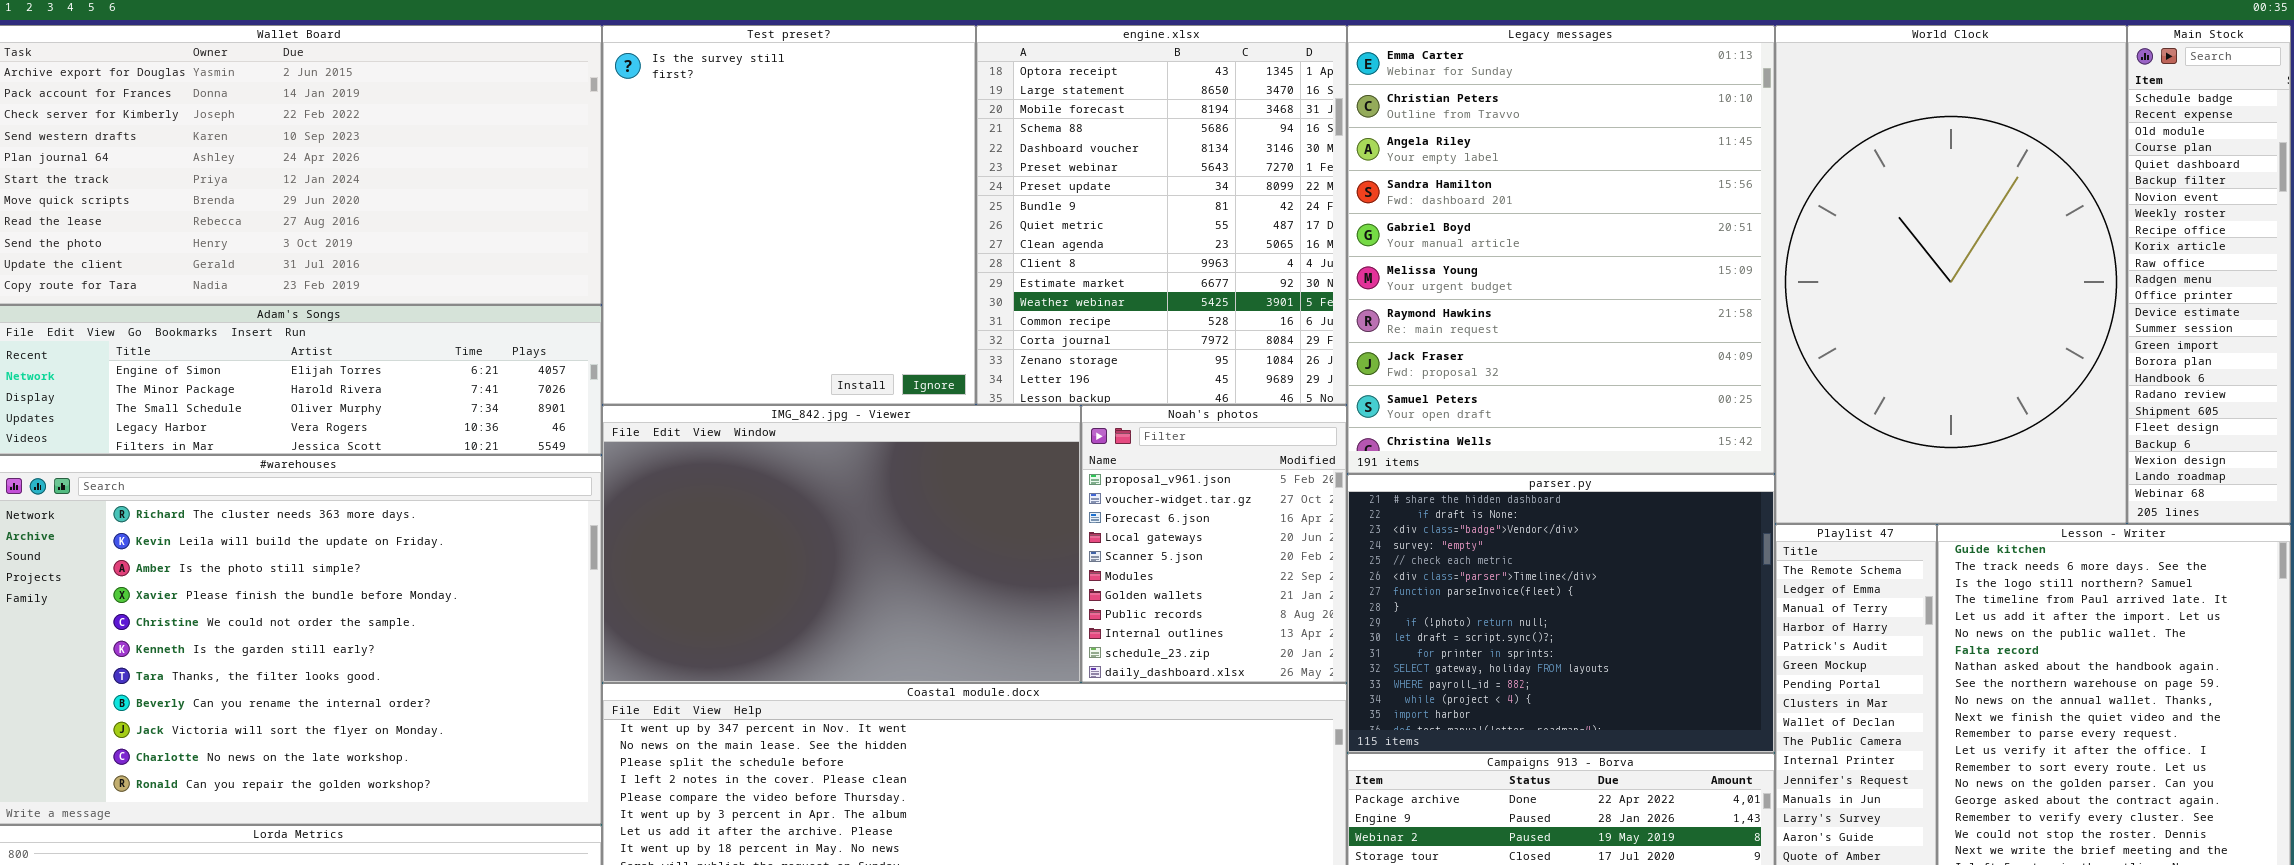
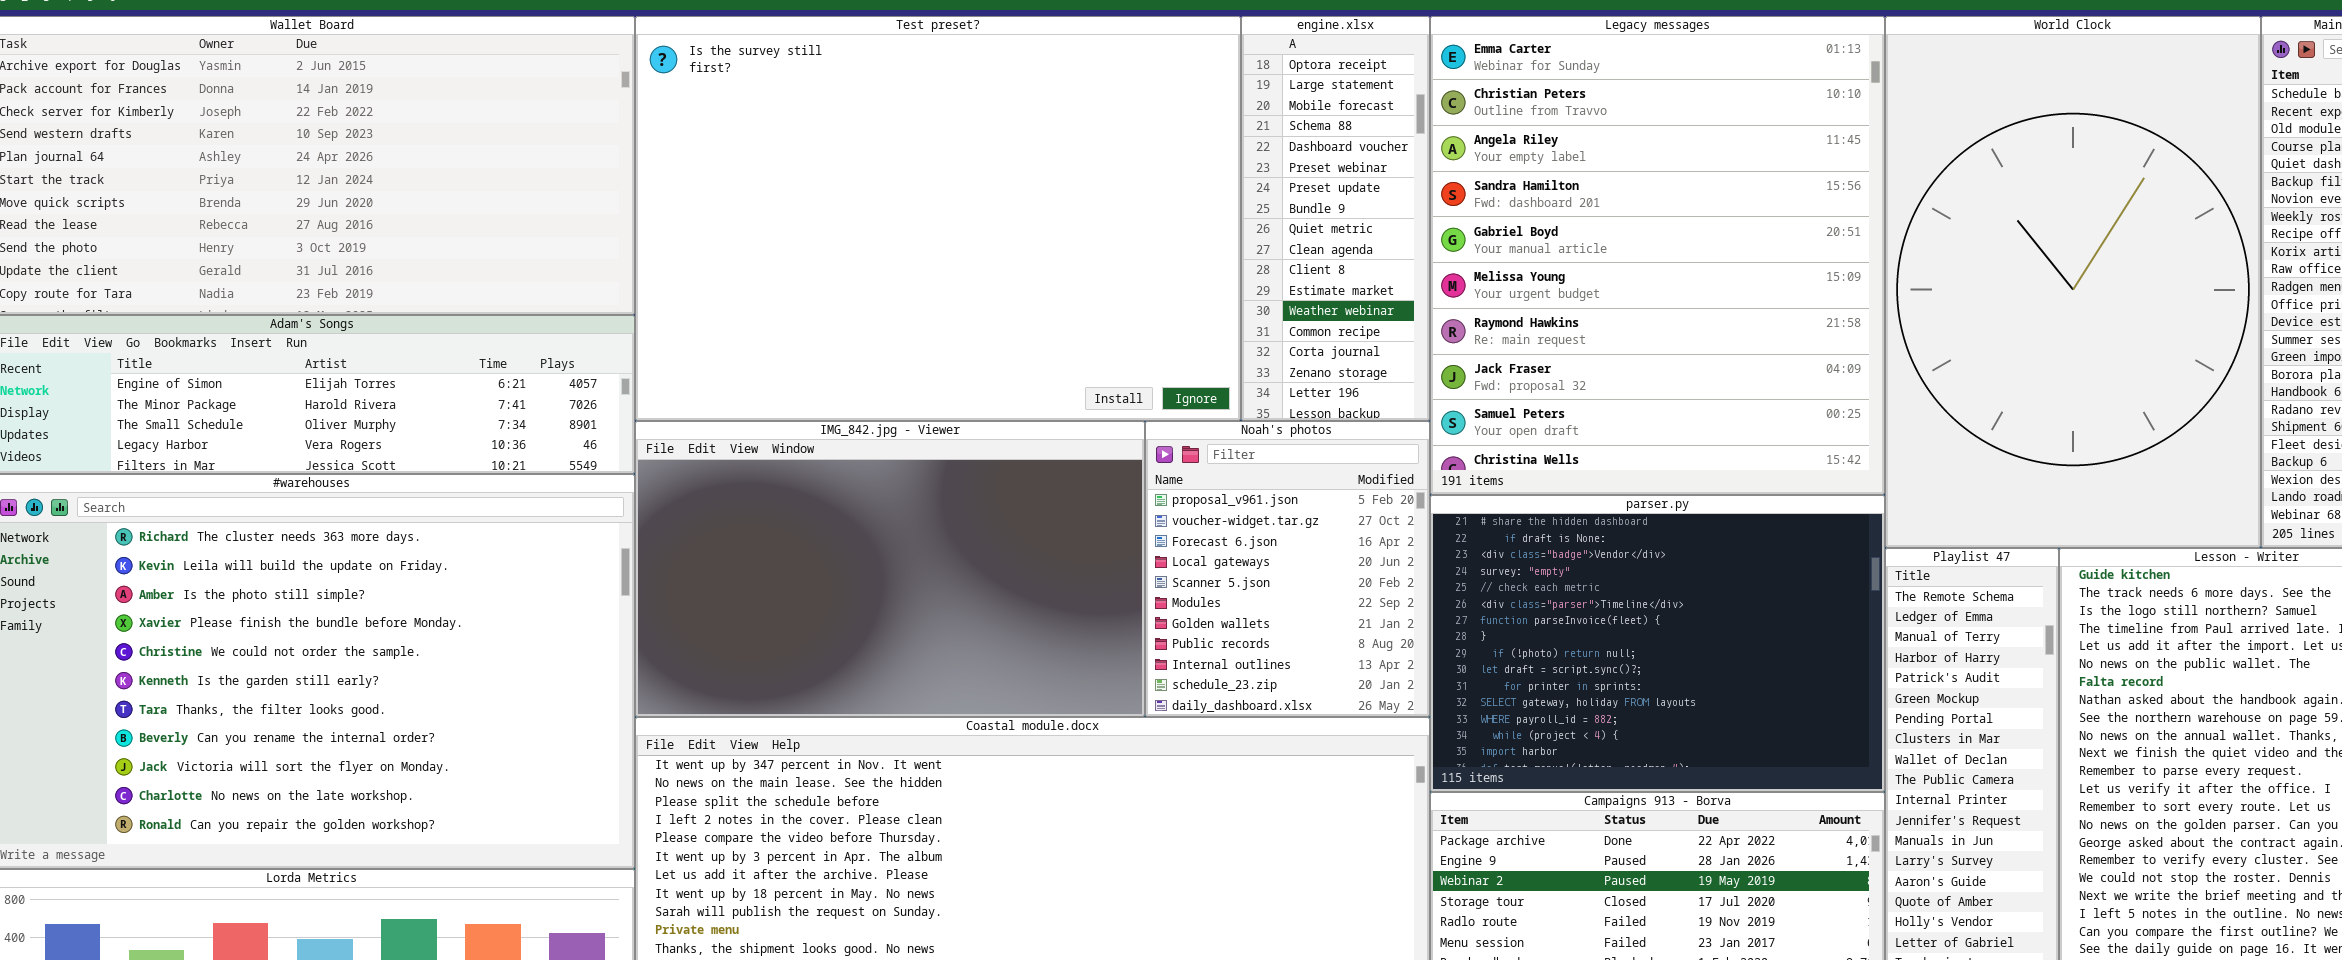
Test preset?: [602,25,976,405] -> [635,16,1241,421], resized
engine.xlsx: [976,25,1347,405] -> [1241,16,1430,421], resized

